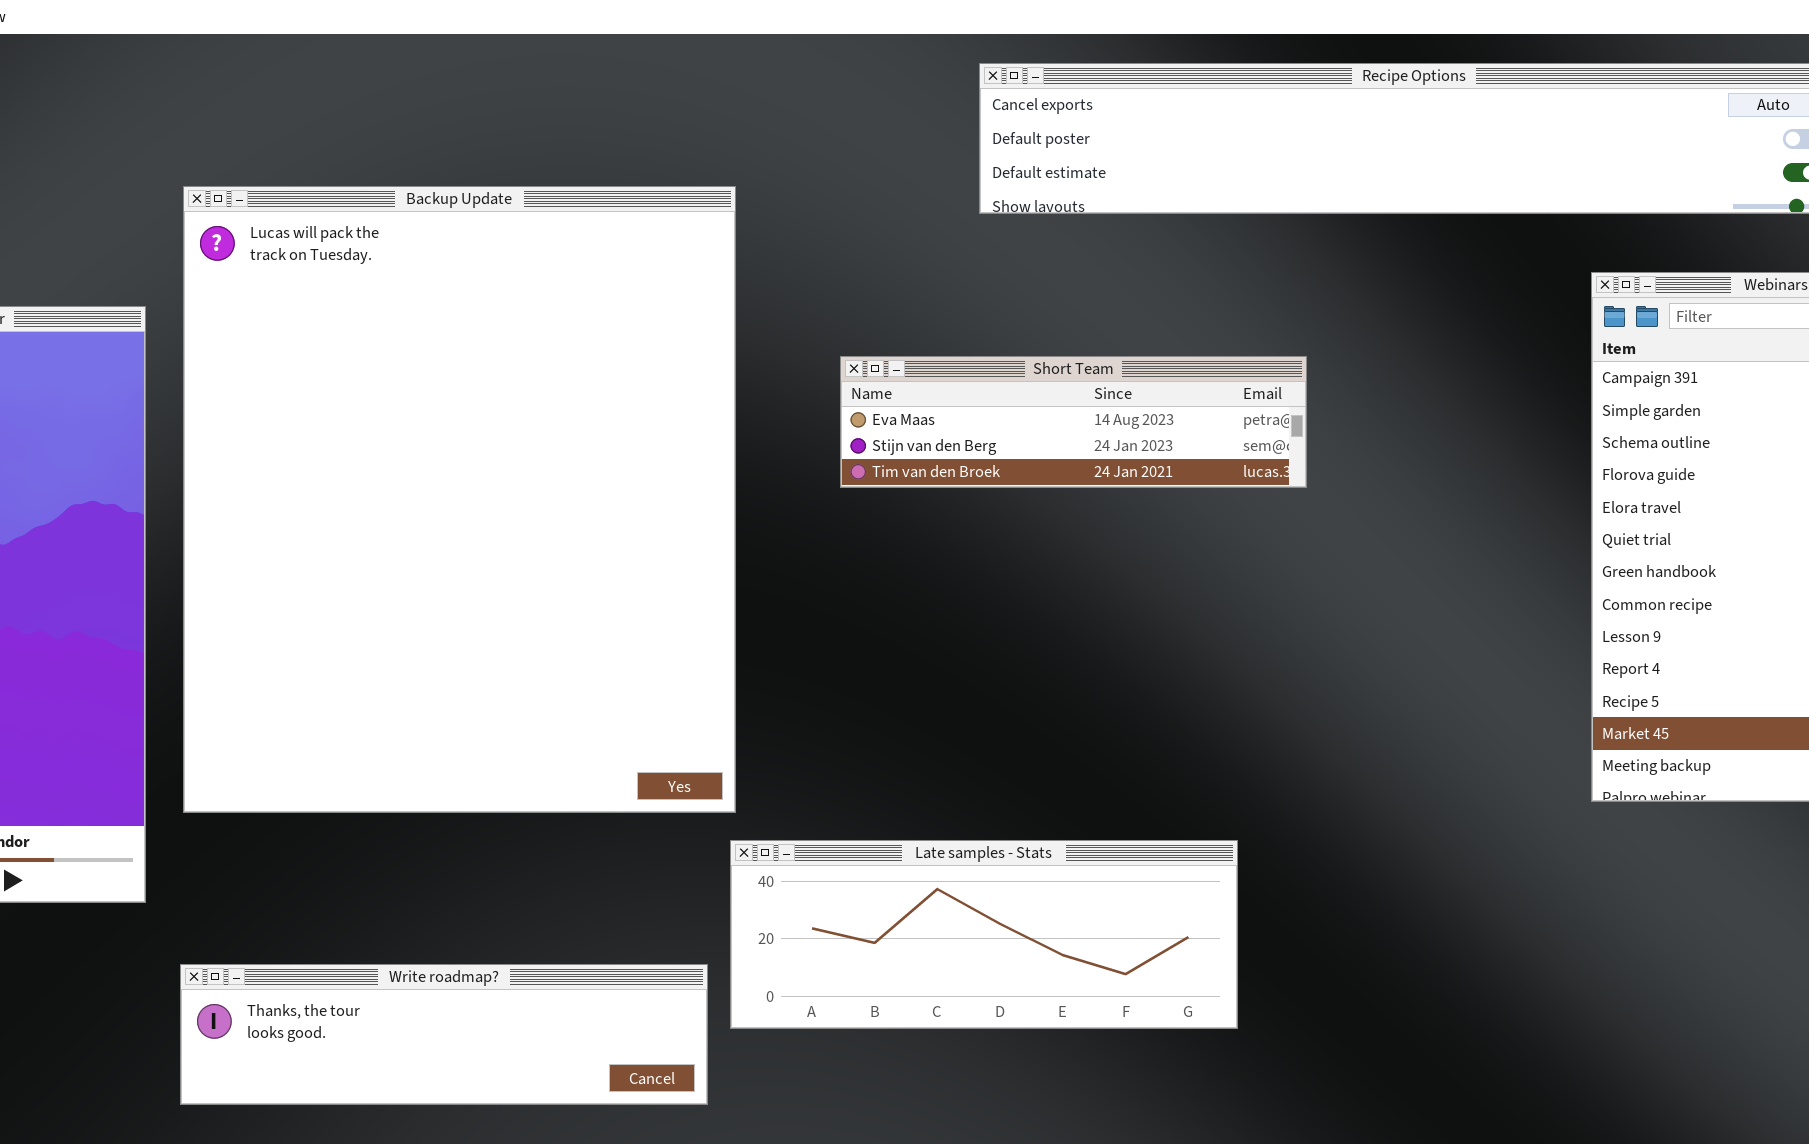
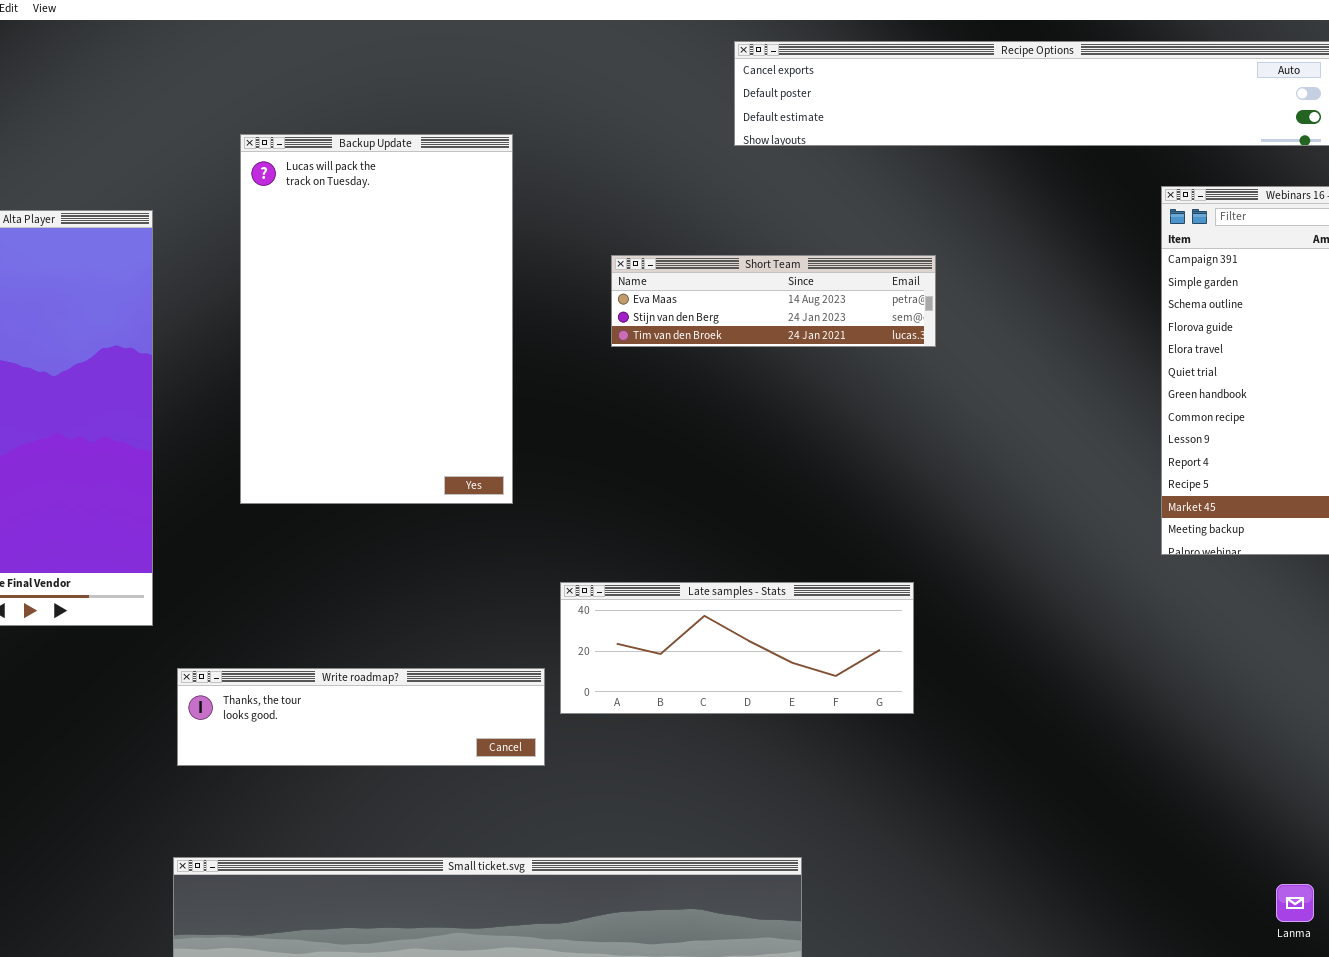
Backup Update: [183,186,736,813] -> [240,134,513,504], moved, resized
Short Team: [840,356,1307,488] -> [611,255,936,347], moved

